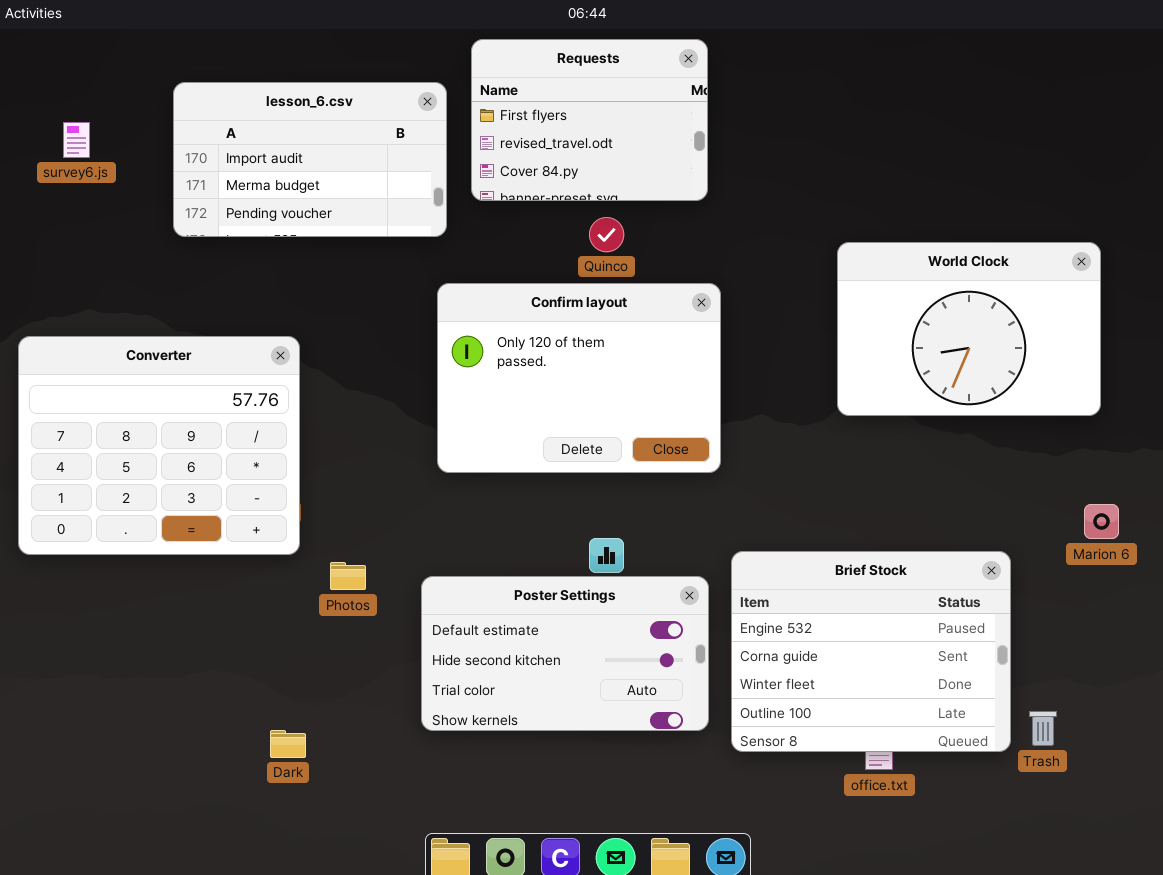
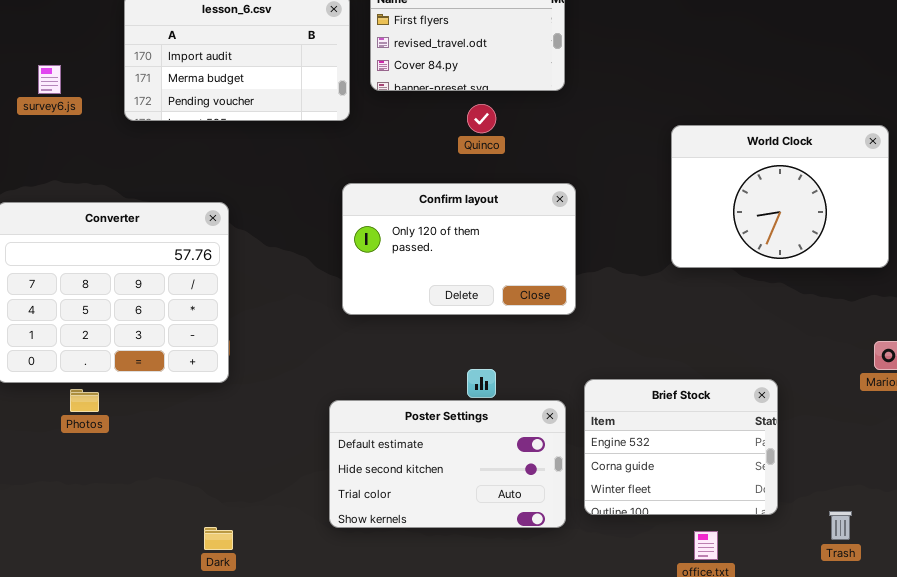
survey6.js: [63,122,90,158] -> [38,65,61,94], moved
Confirm layout: [437,283,721,473] -> [342,183,576,315], resized
Brief Stock: [731,551,1011,752] -> [584,379,778,515], resized
Photos: [330,562,366,590] -> [70,389,99,412], moved

